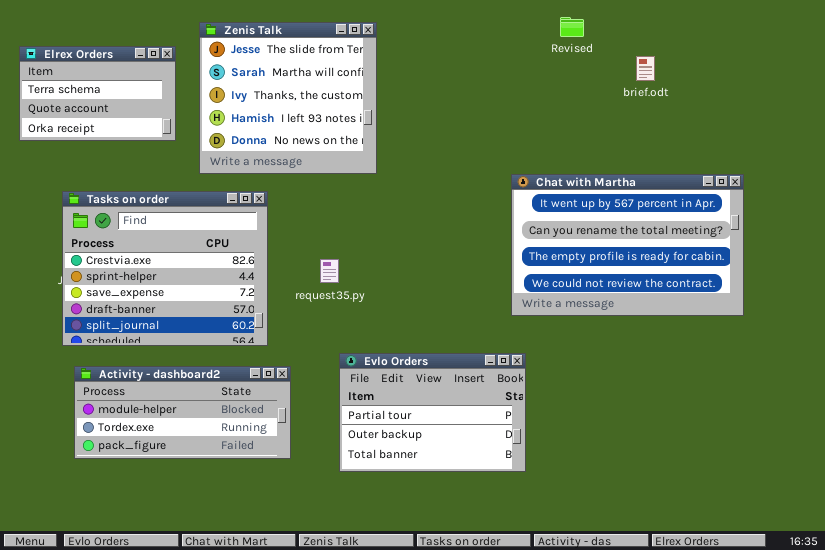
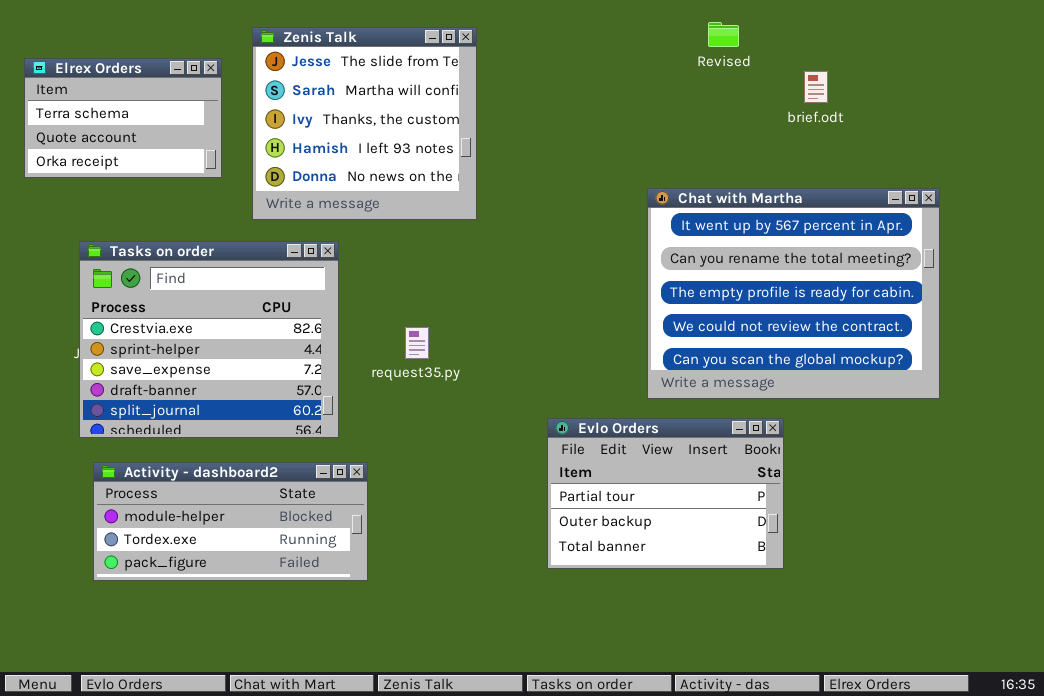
Chat with Martha: [511,174,744,316] -> [647,188,940,399], resized
Evlo Orders: [339,353,526,472] -> [547,418,784,569], moved

